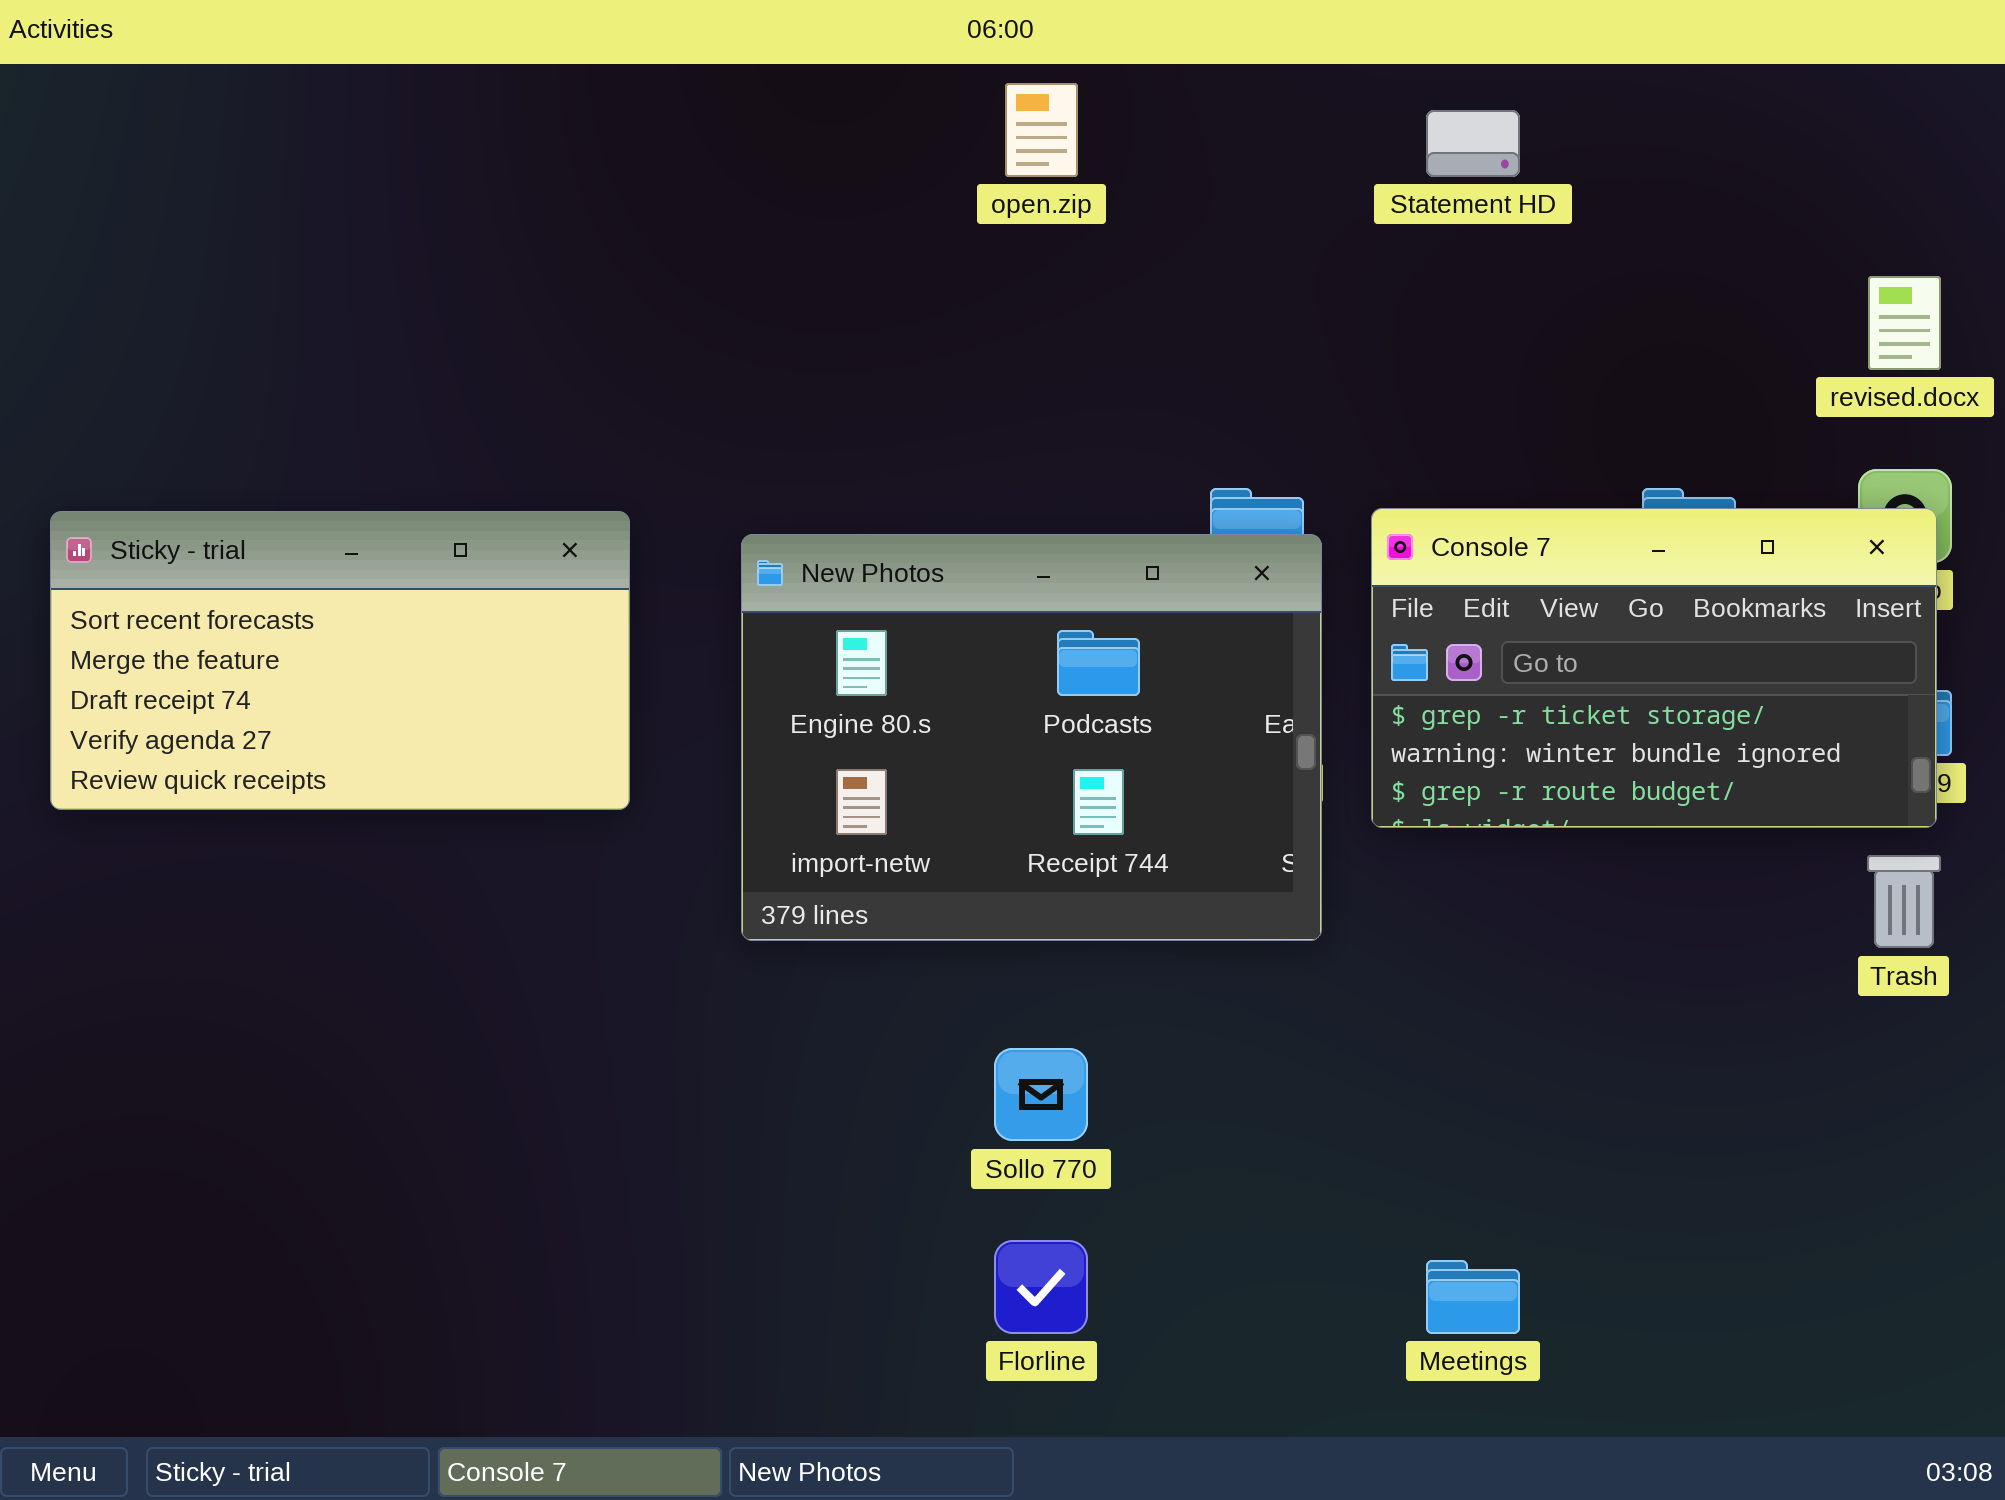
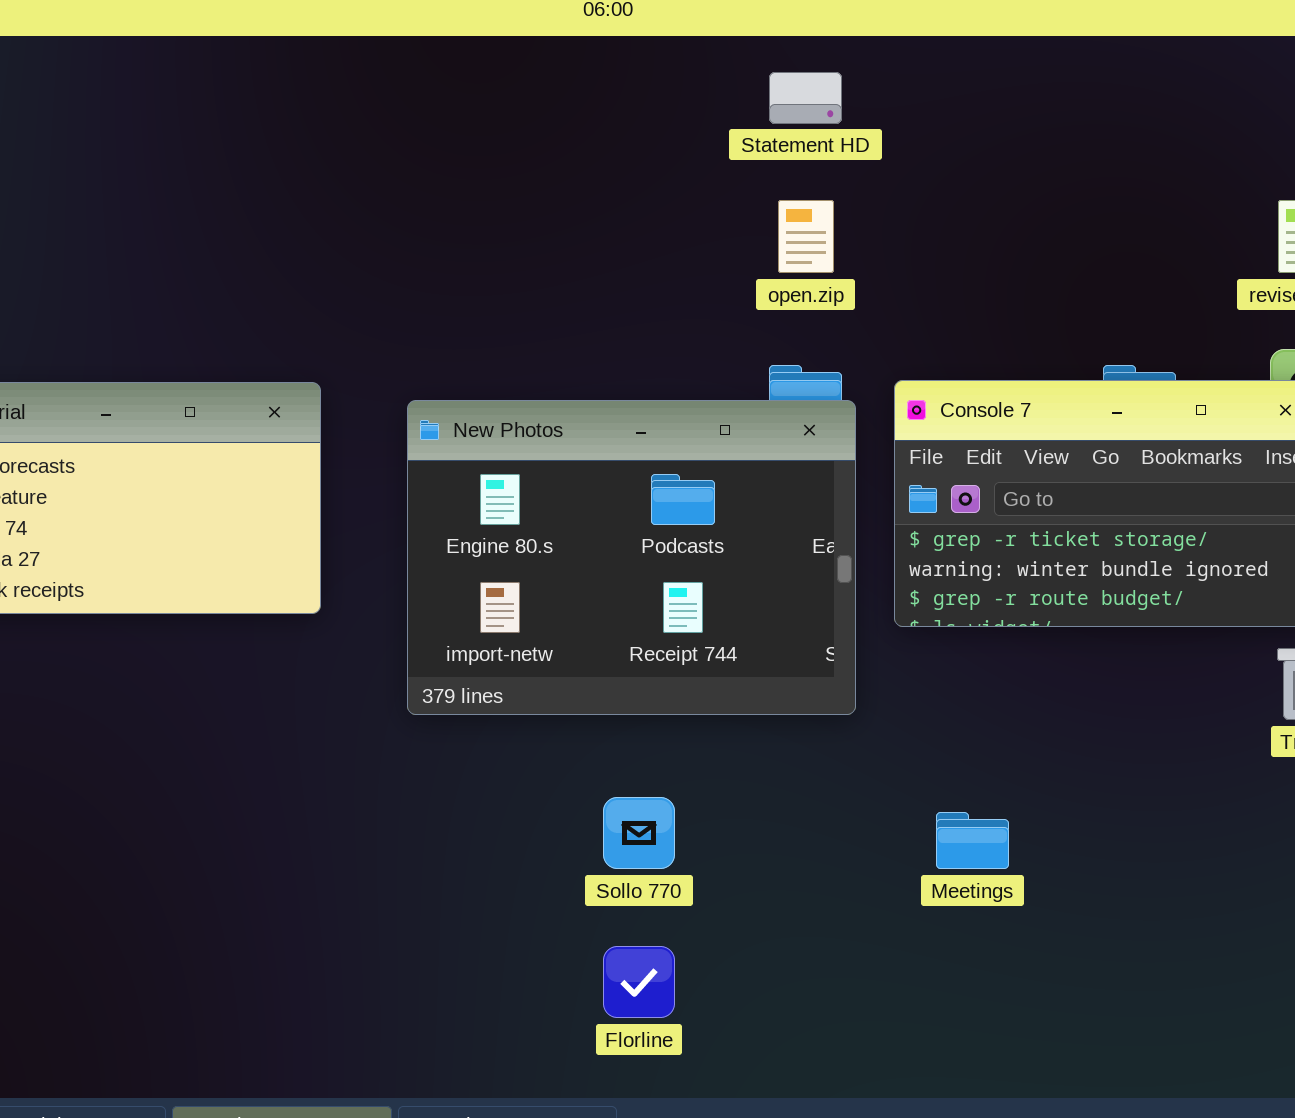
open.zip: [1005,83,1078,177] -> [778,200,834,273], moved
Statement HD: [1426,110,1520,177] -> [769,72,842,124], moved
Meetings: [1426,1260,1520,1334] -> [936,812,1009,869], moved

